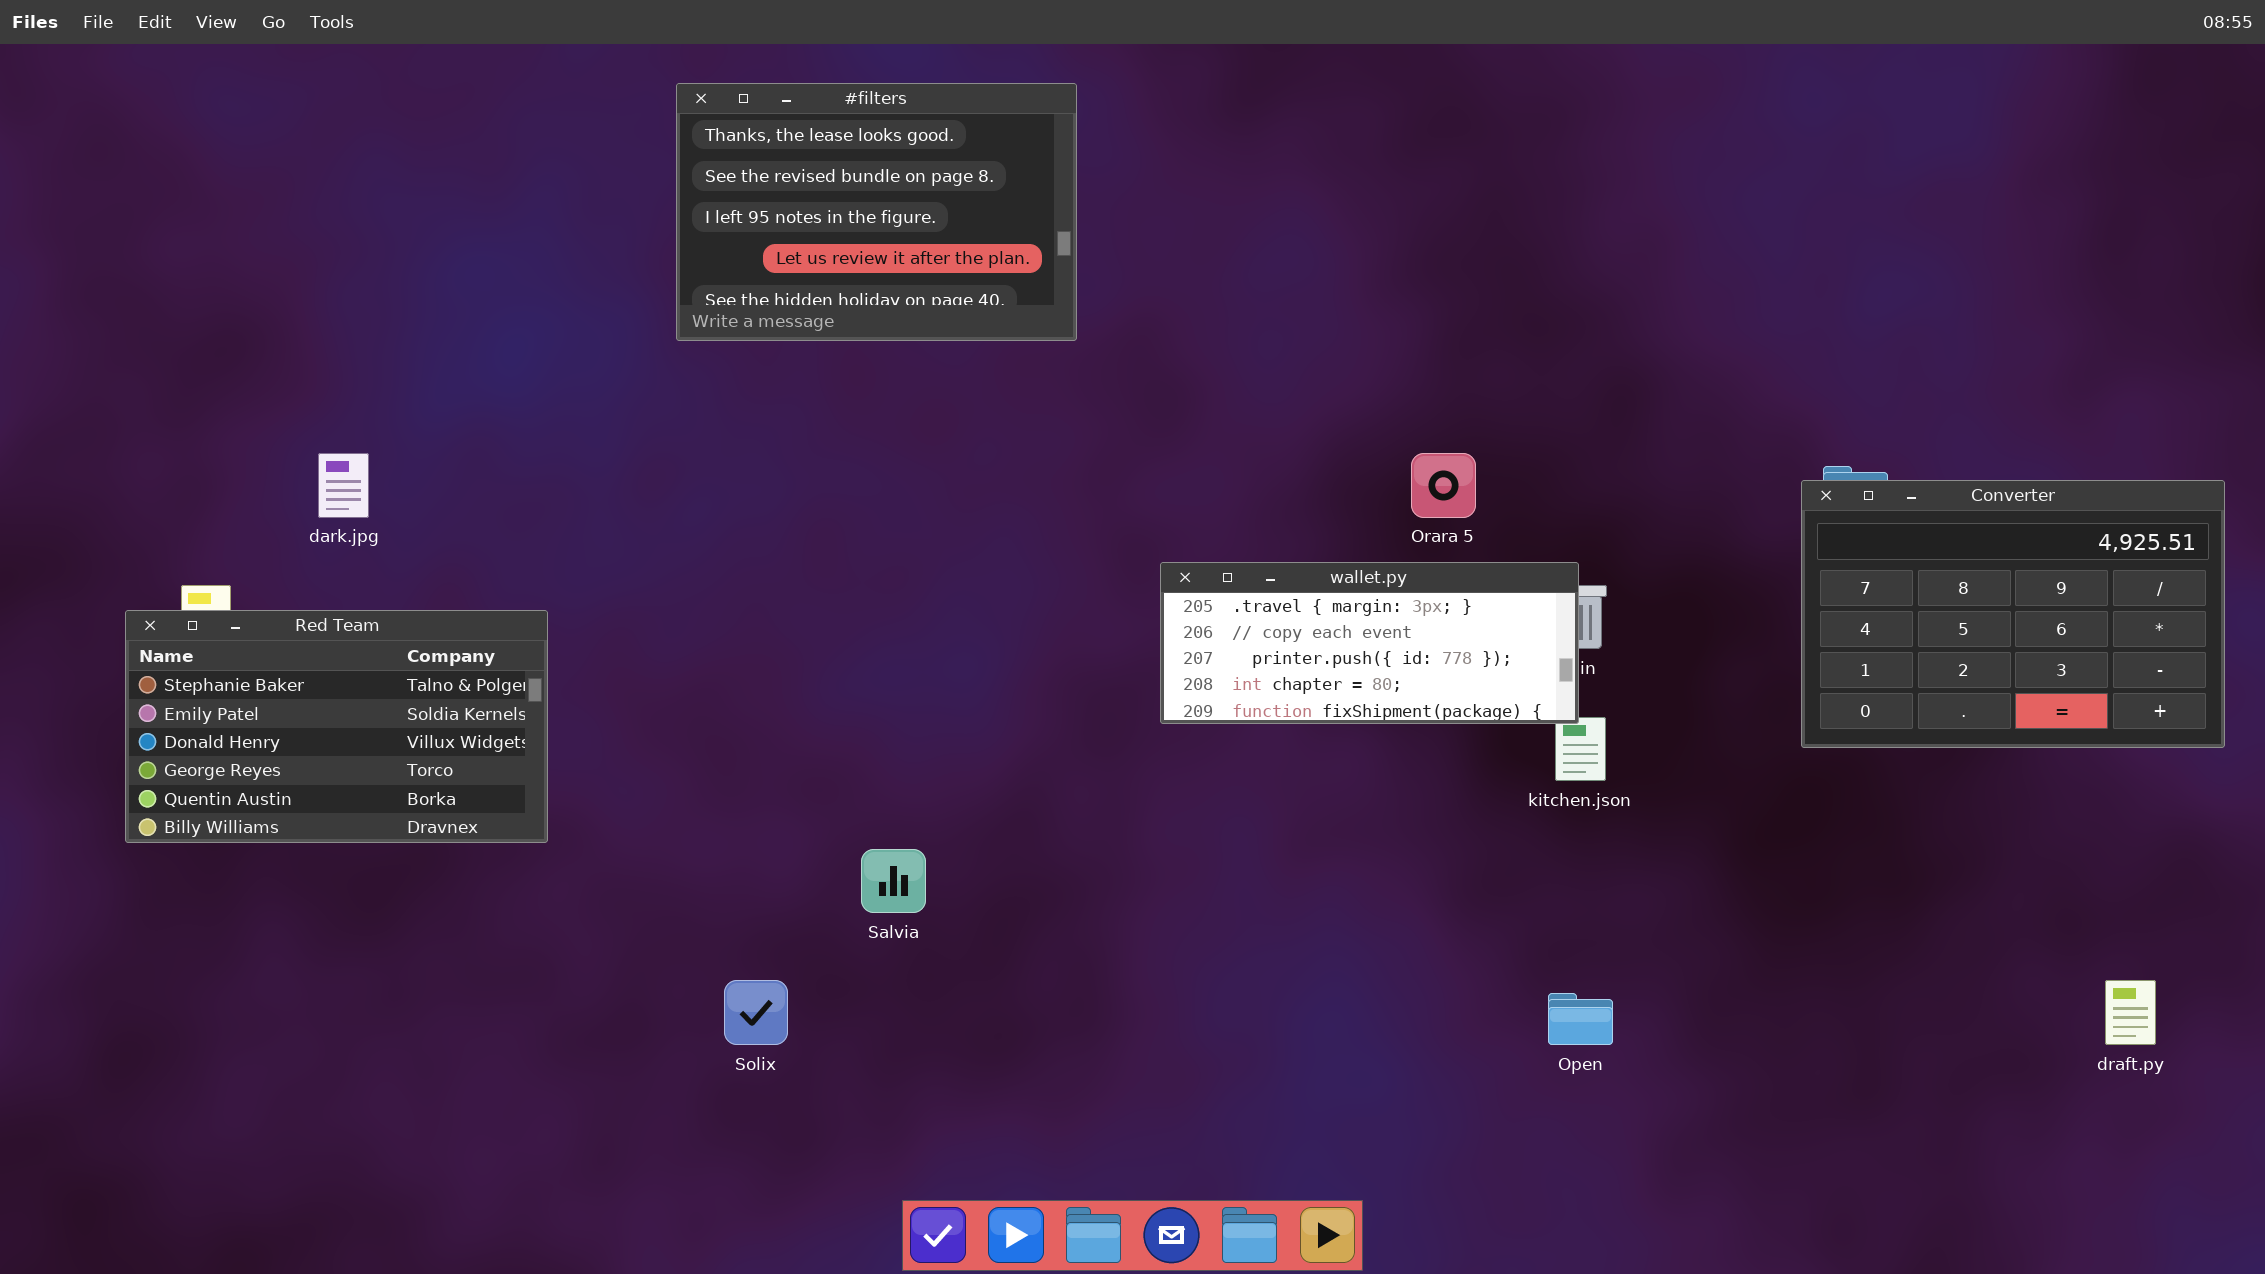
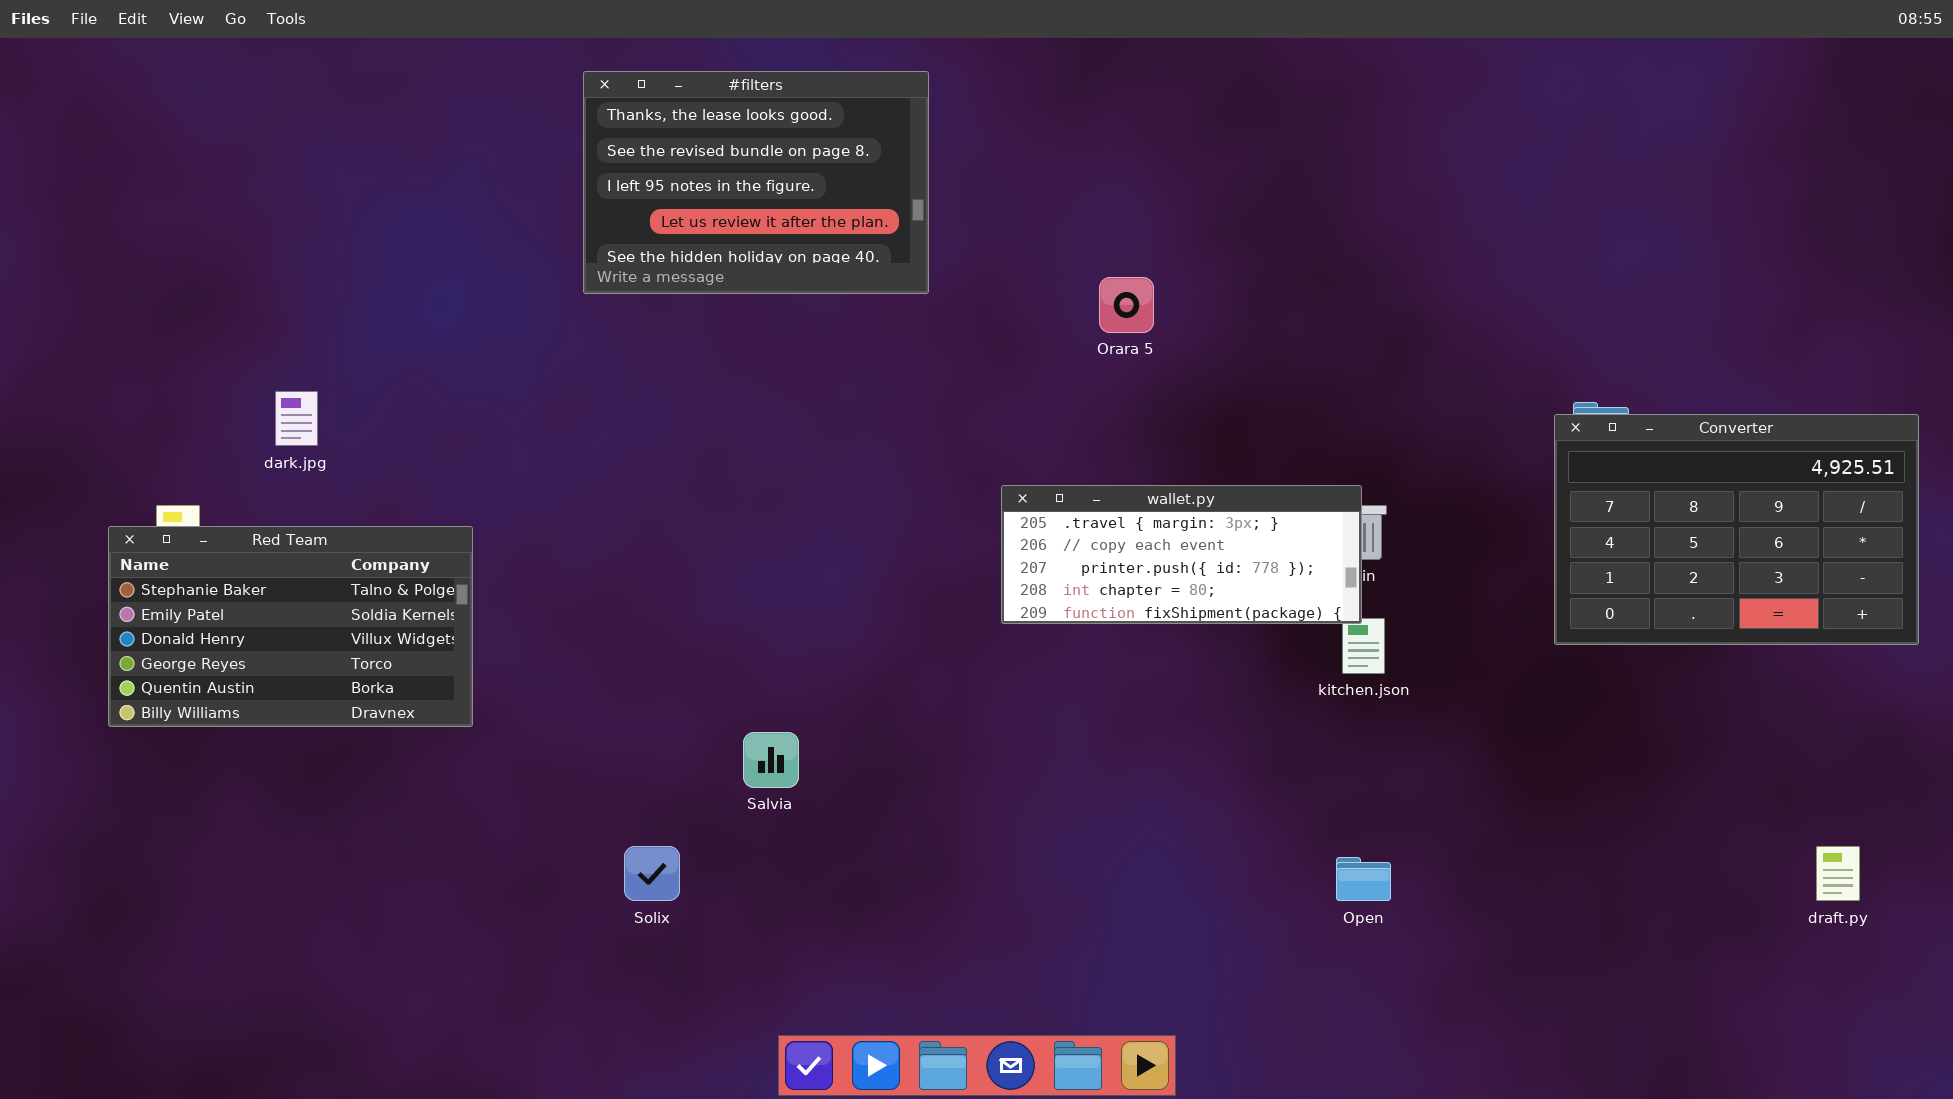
Orara 5: [1411,453,1476,518] -> [1099,277,1154,333], moved

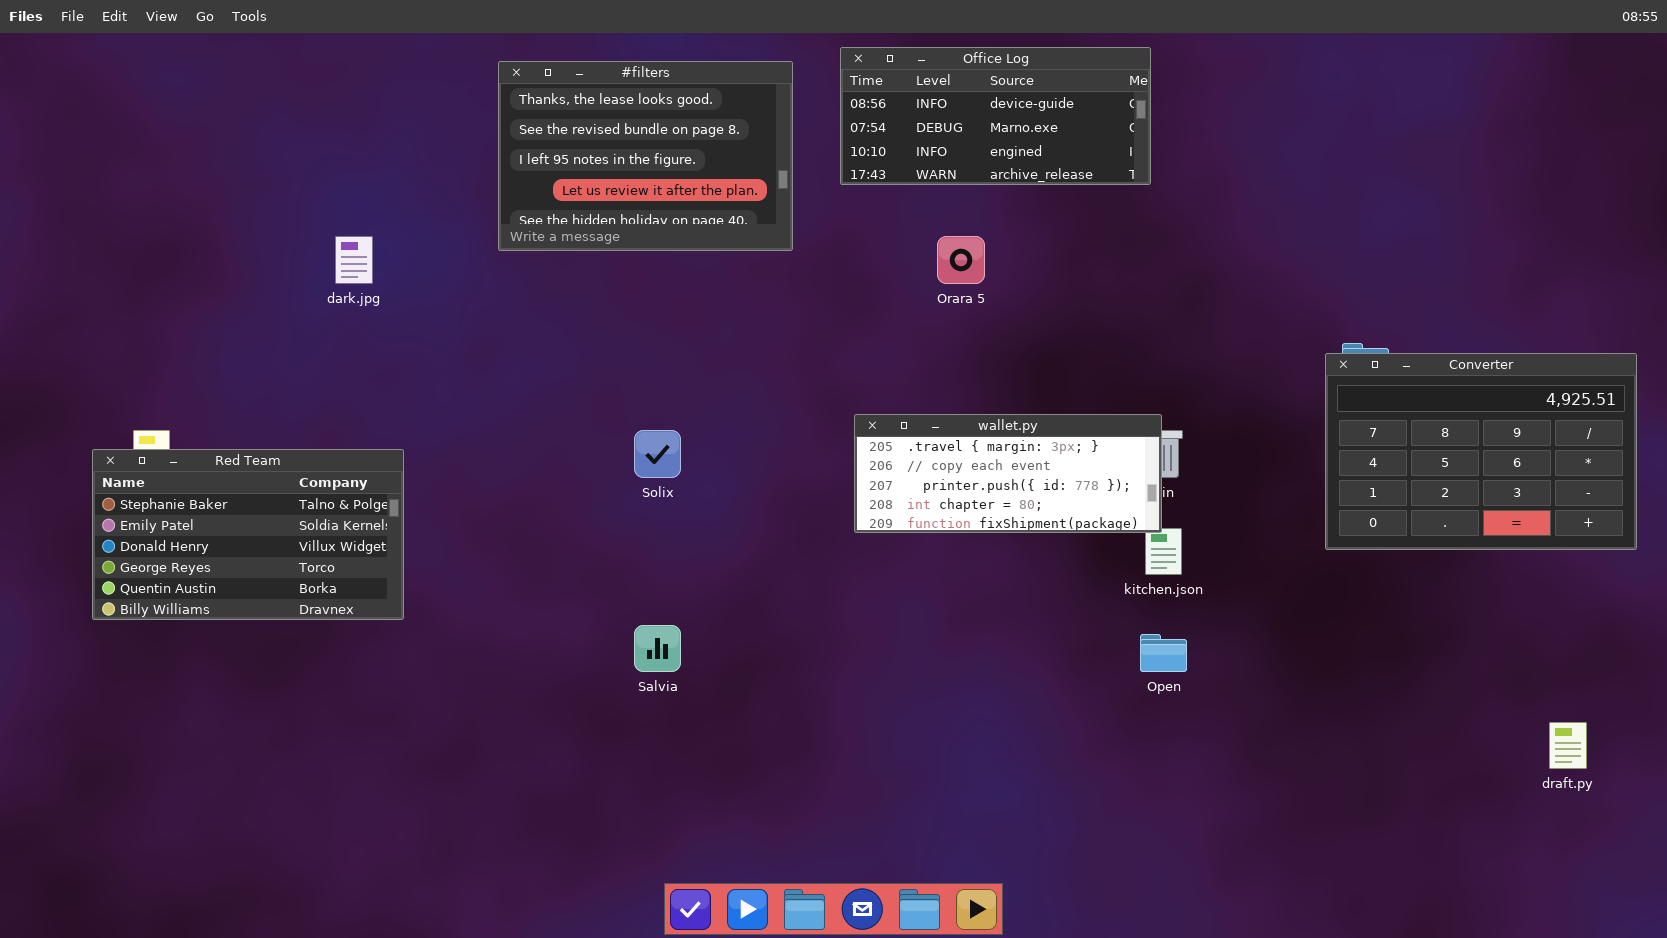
Office Log: none -> [840,47,1151,185], opened
dark.jpg: [275,391,318,446] -> [335,236,373,284], moved
Solix: [624,846,680,901] -> [634,430,681,478], moved
Open: [1336,857,1391,901] -> [1140,634,1187,672], moved

